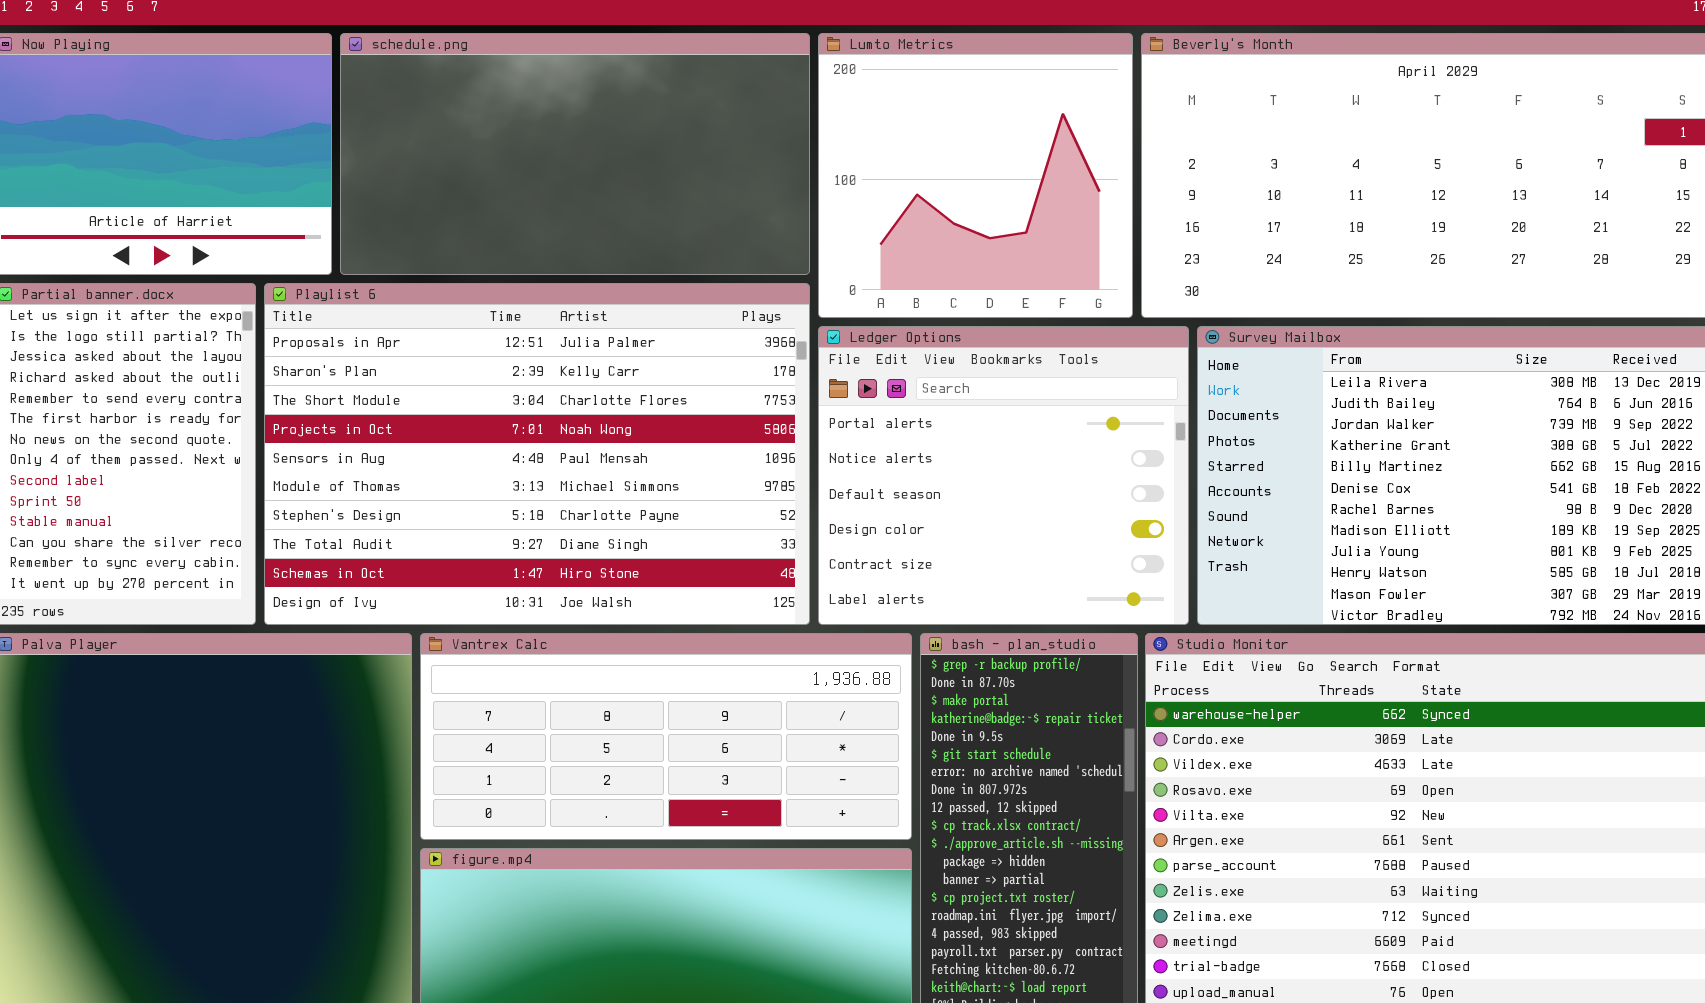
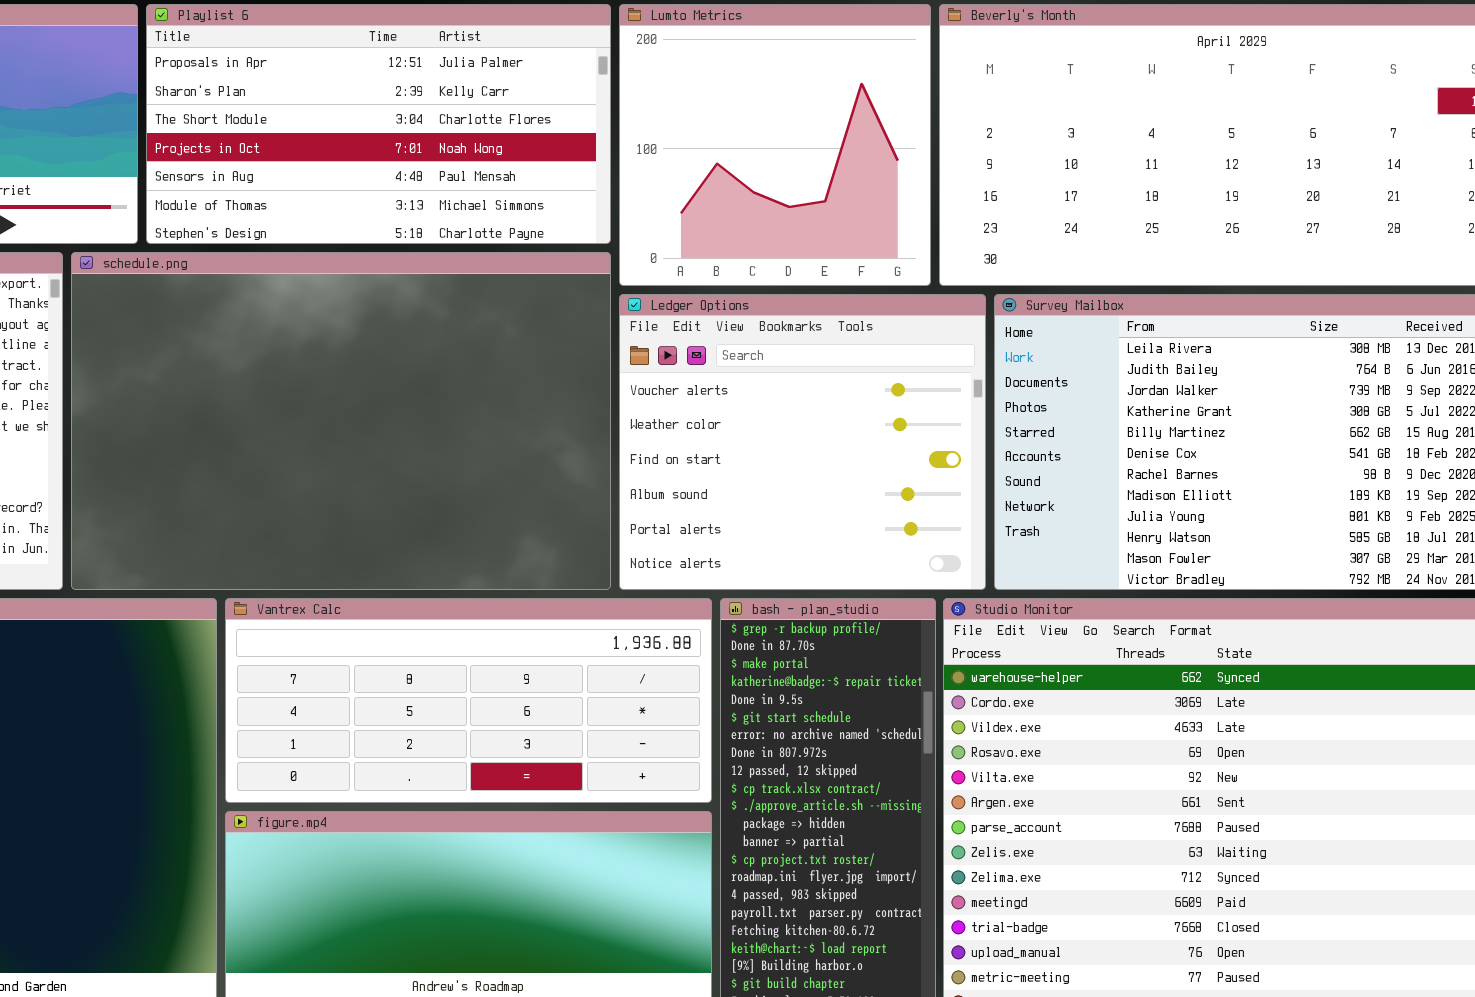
schedule.png: [340,33,810,275] -> [71,252,611,590], moved, resized
Playlist 6: [264,283,810,625] -> [146,4,611,244], moved, resized
Ledger Options: [818,326,1189,625] -> [619,294,986,590], scrolled up 4 rows

